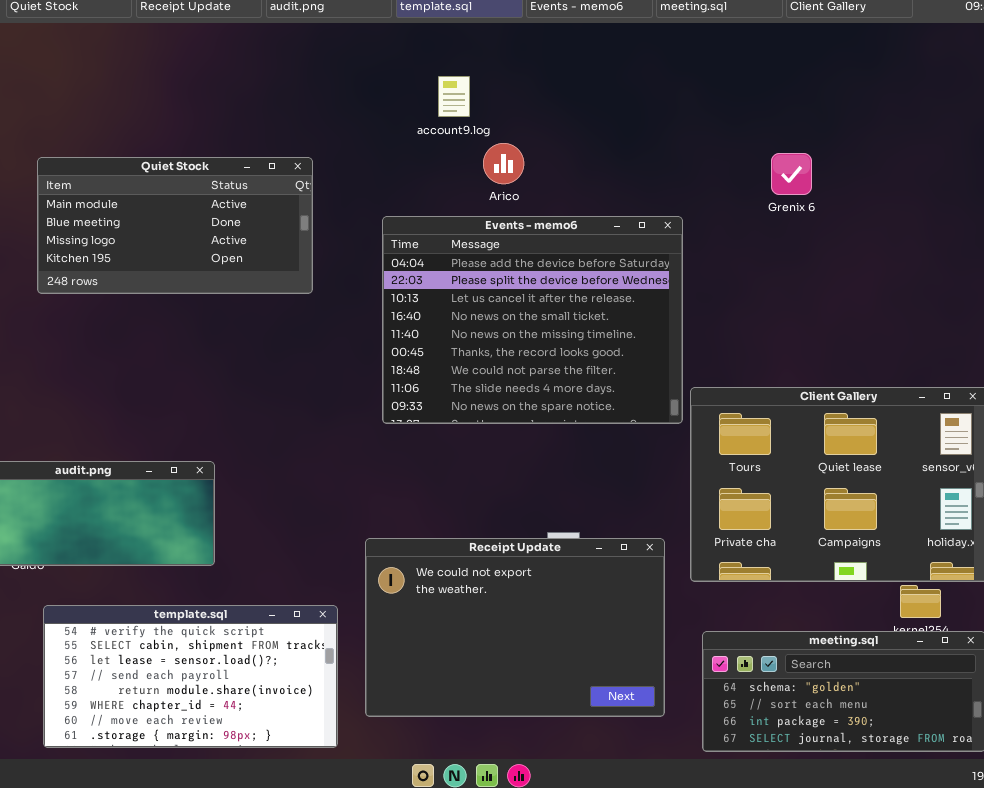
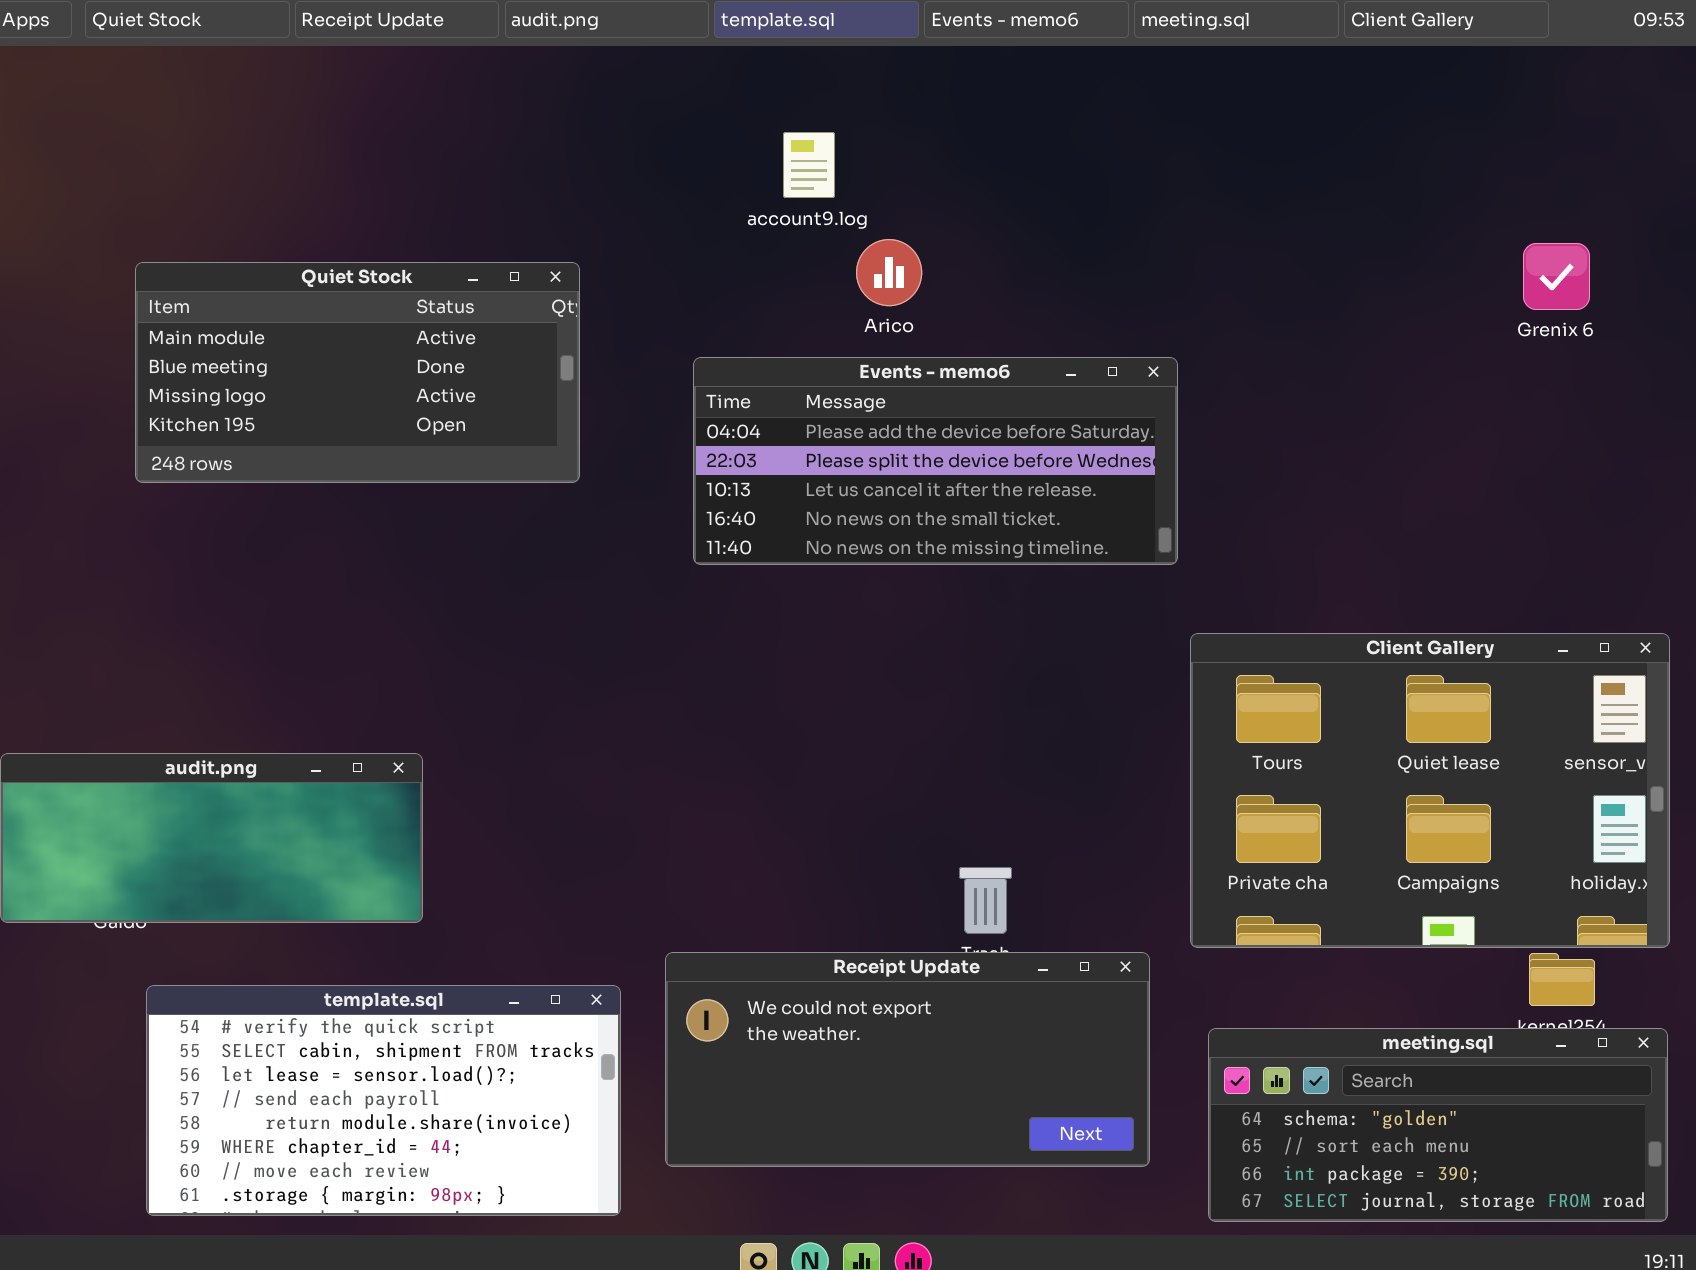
Grenix 6: [771,153,812,195] -> [1523,243,1590,310], moved
Events - memo6: [382,216,683,424] -> [693,357,1178,565], resized
Receipt Update: [365,538,665,717] -> [665,952,1150,1167], resized

